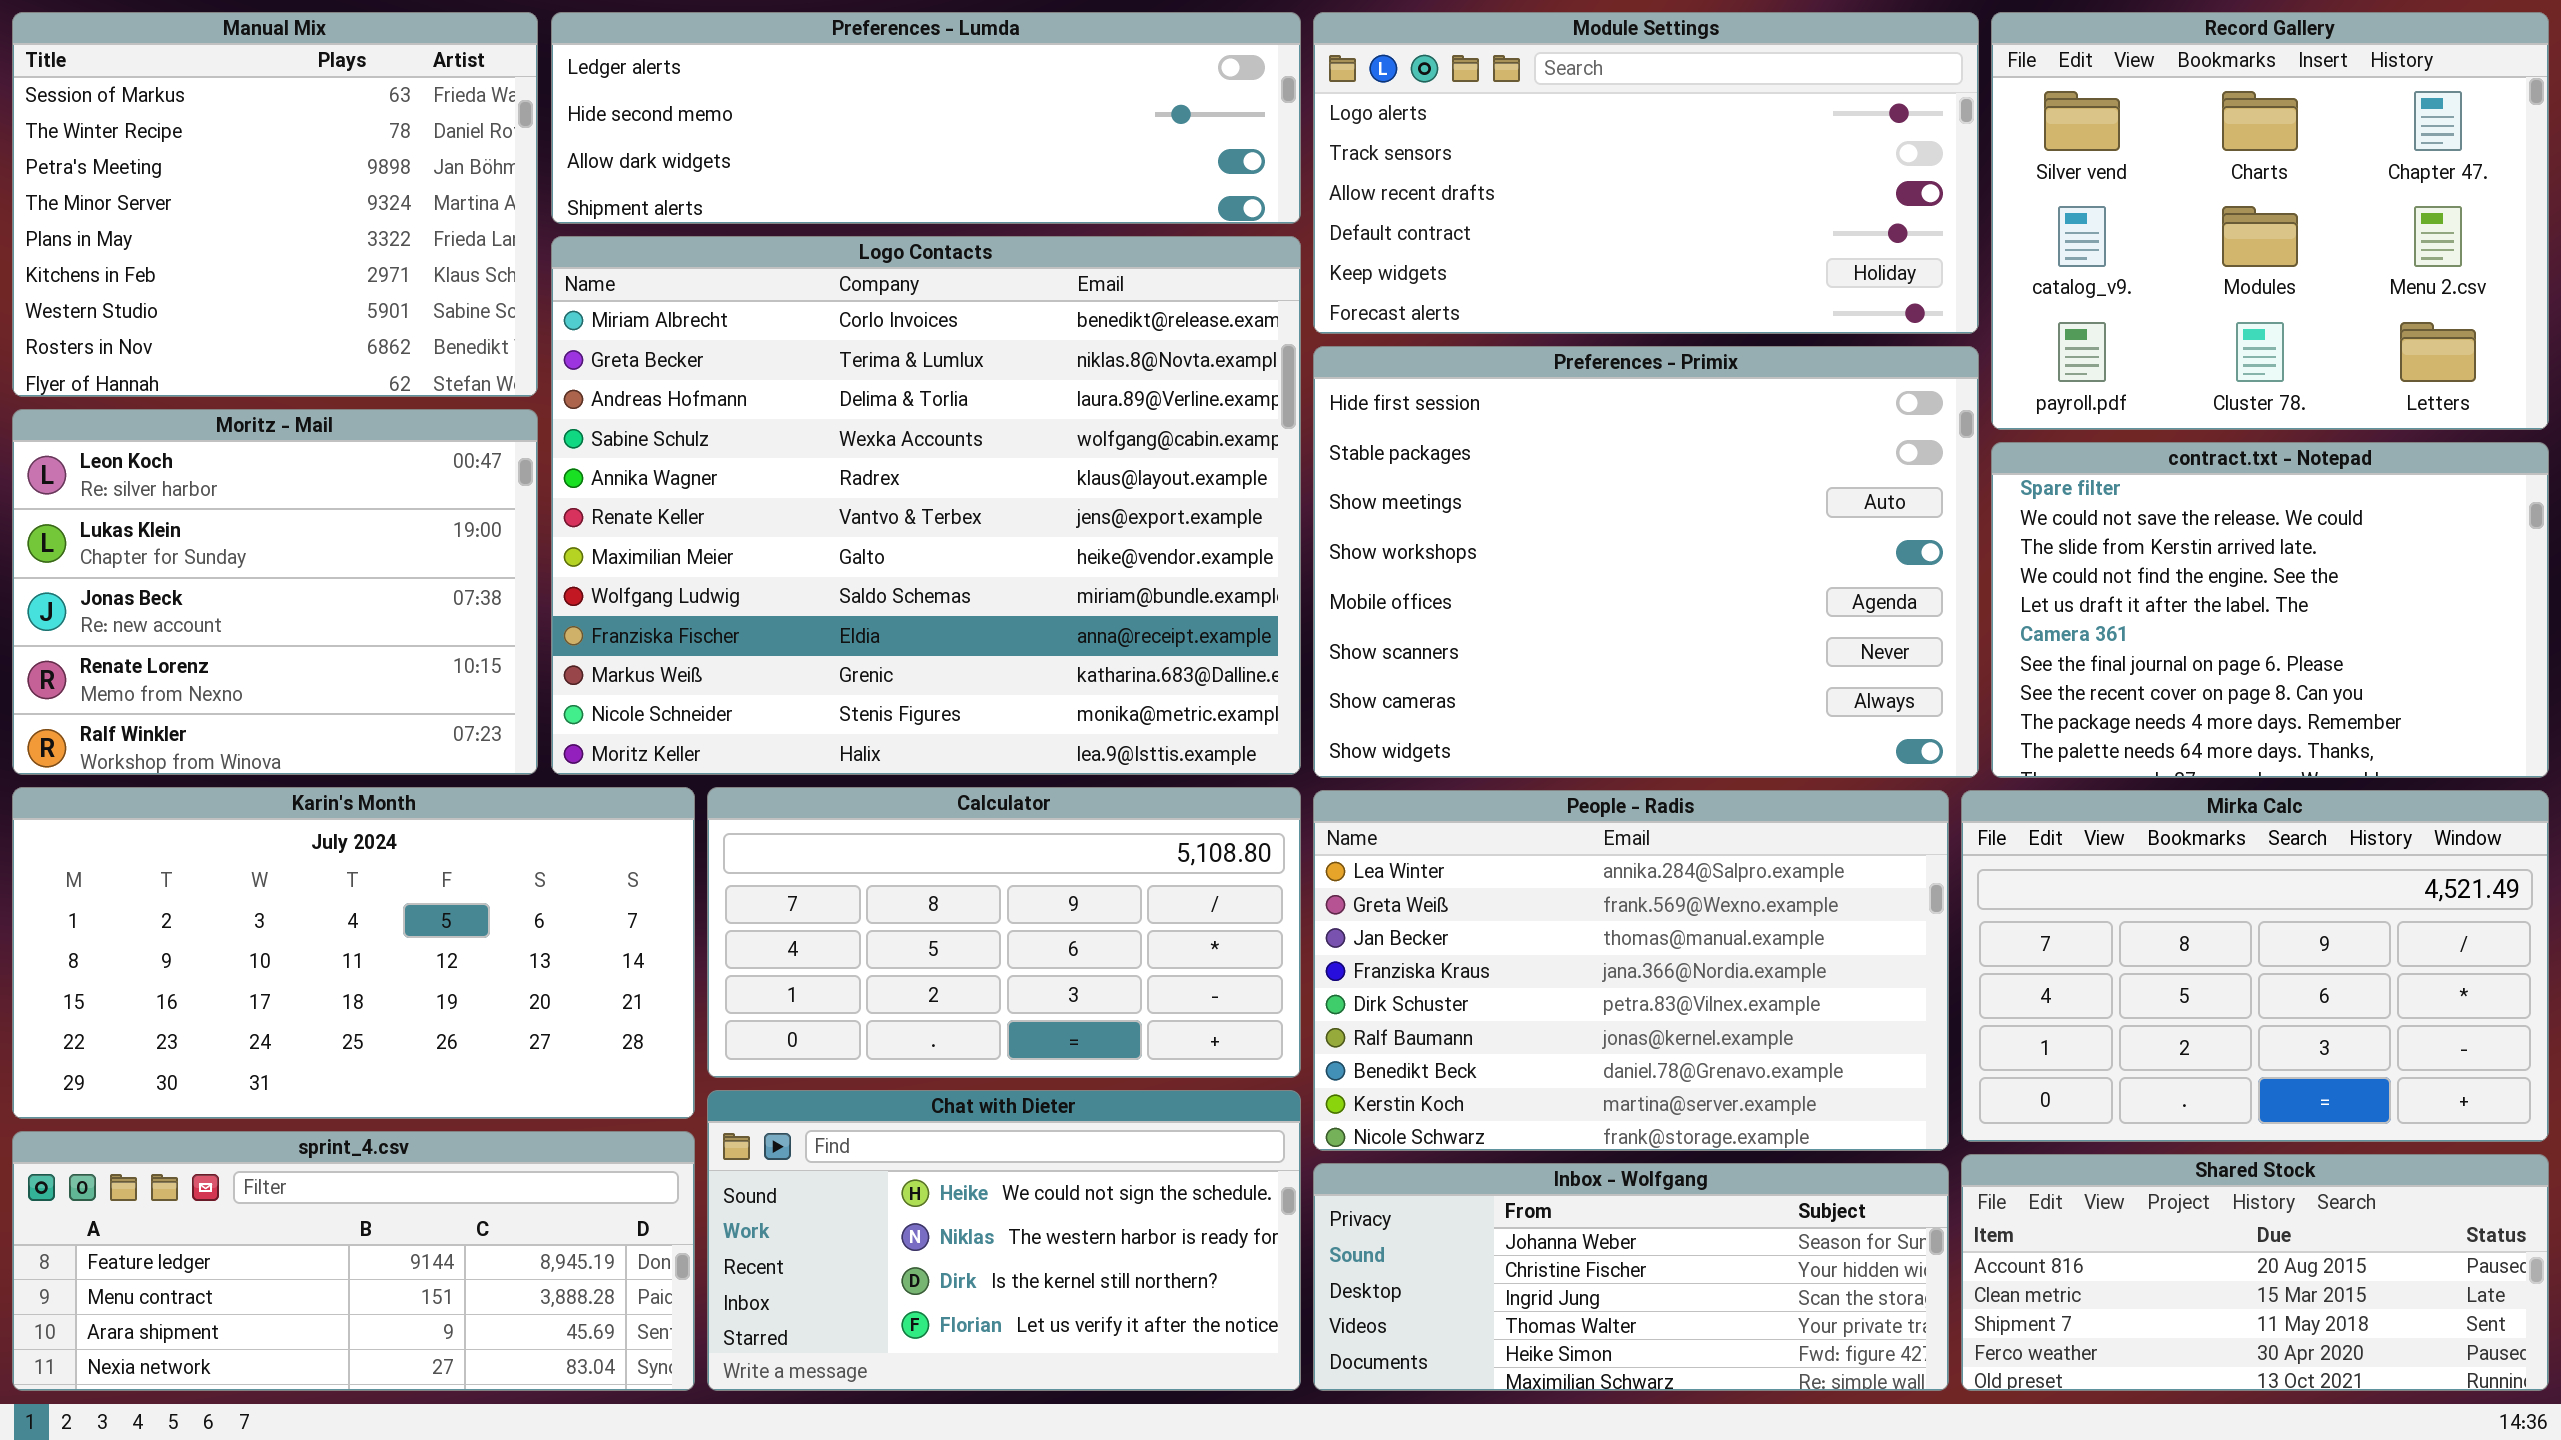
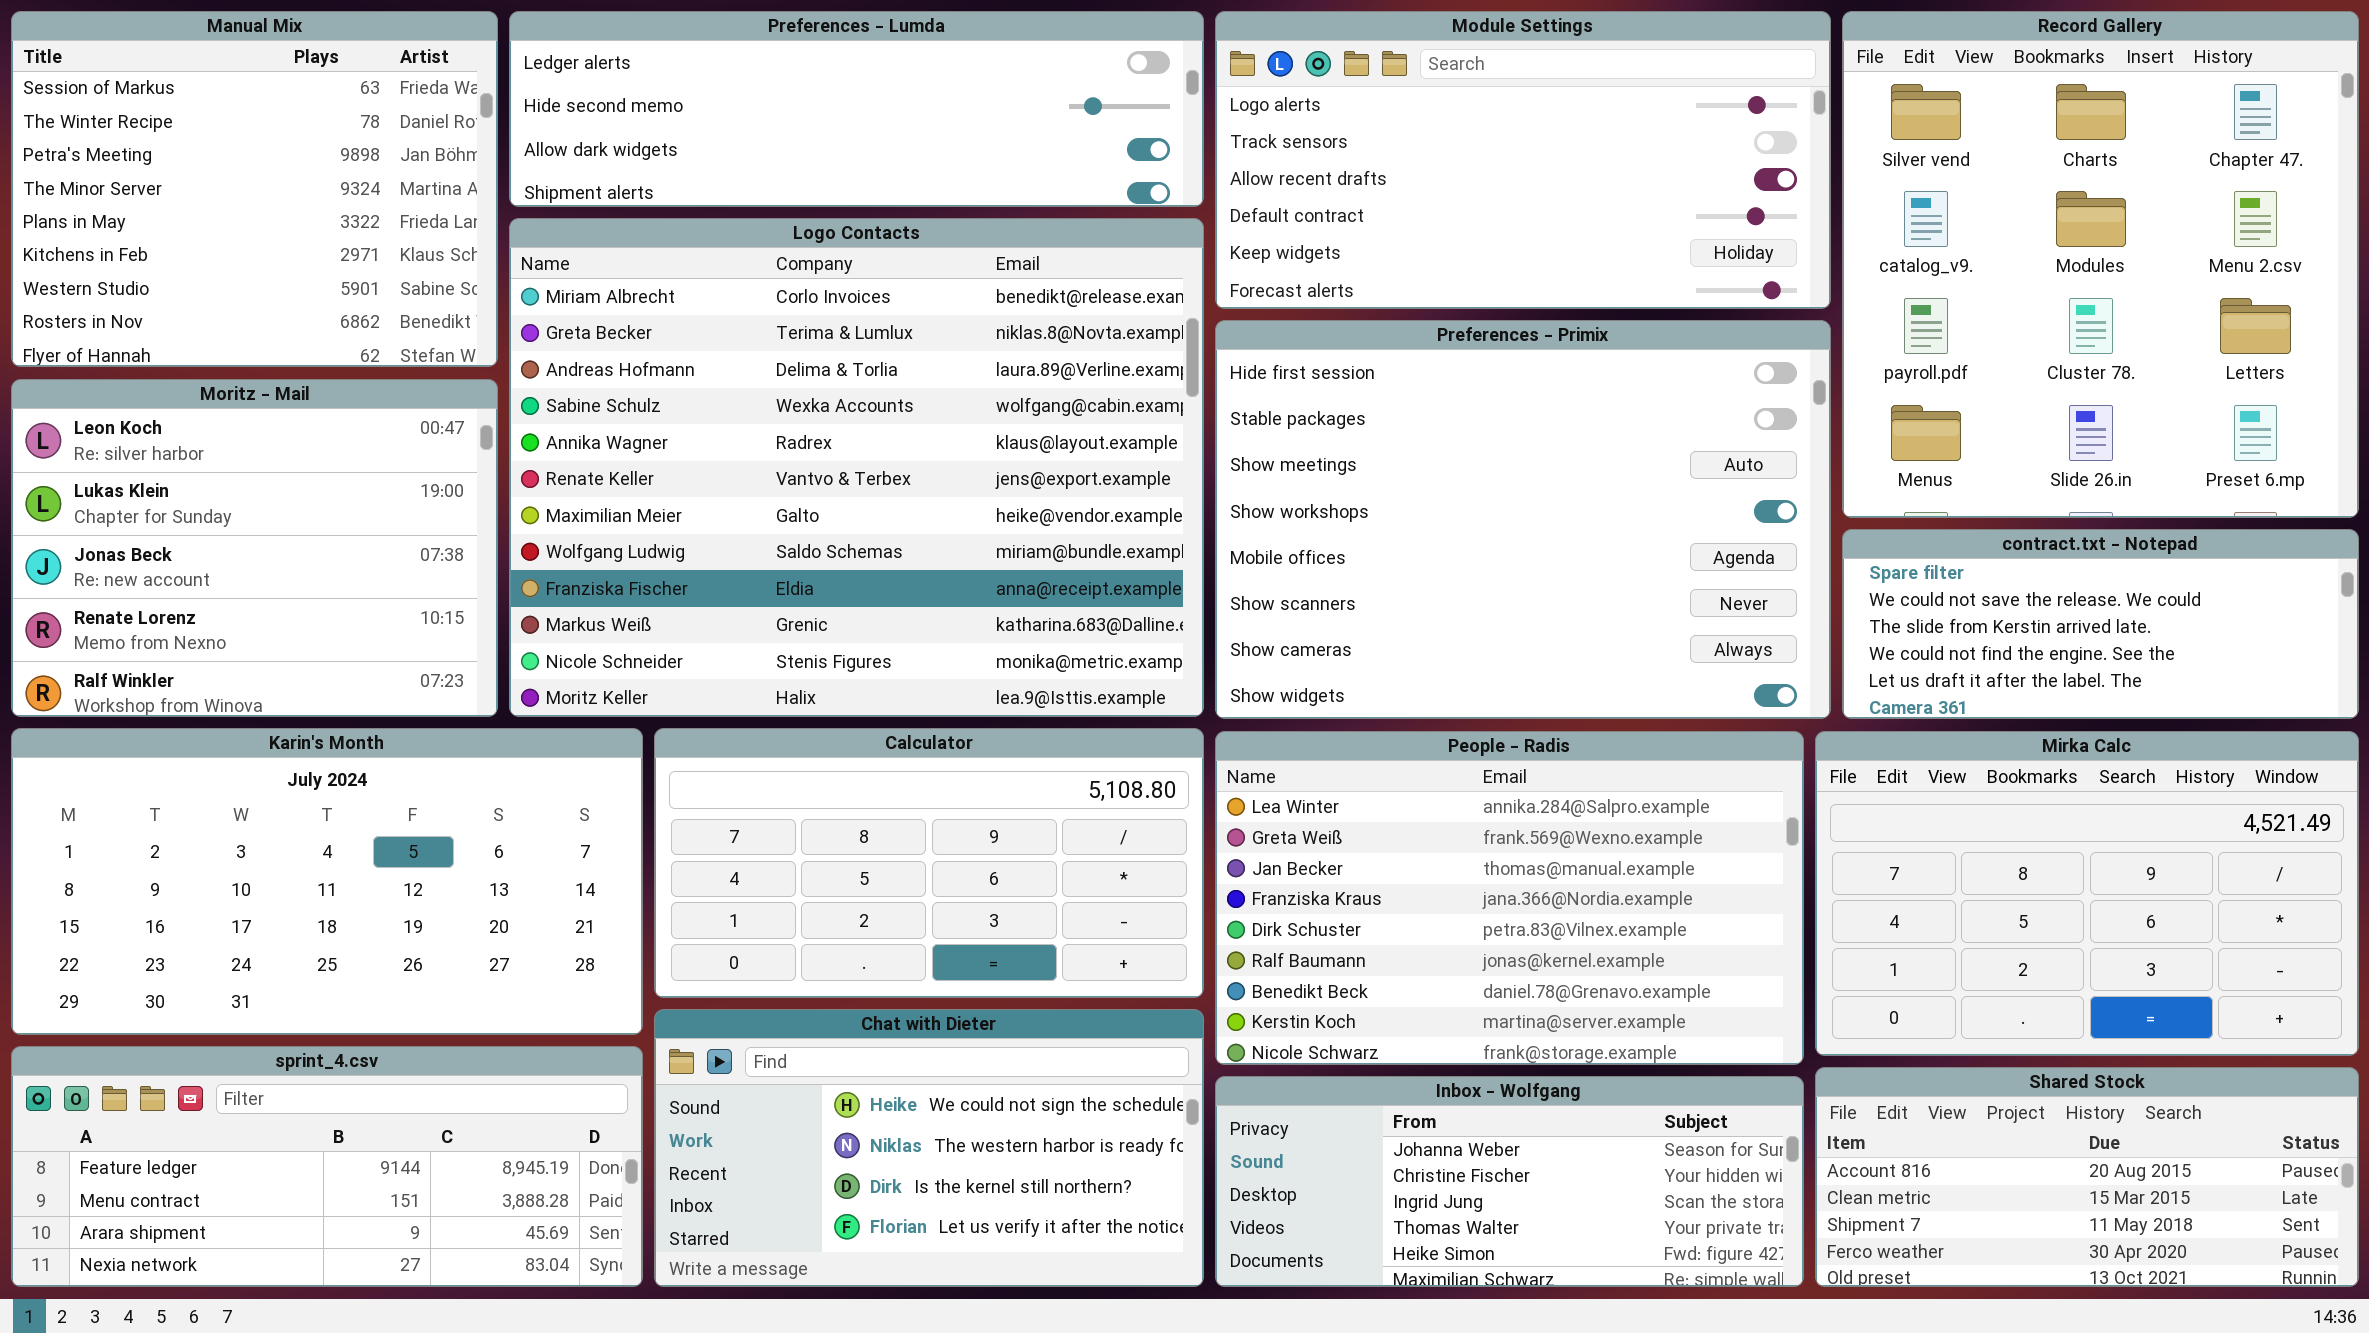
Record Gallery: [1991,12,2549,430] -> [1842,11,2359,518], resized
contract.txt - Notepad: [1991,442,2549,778] -> [1842,529,2359,719], resized

